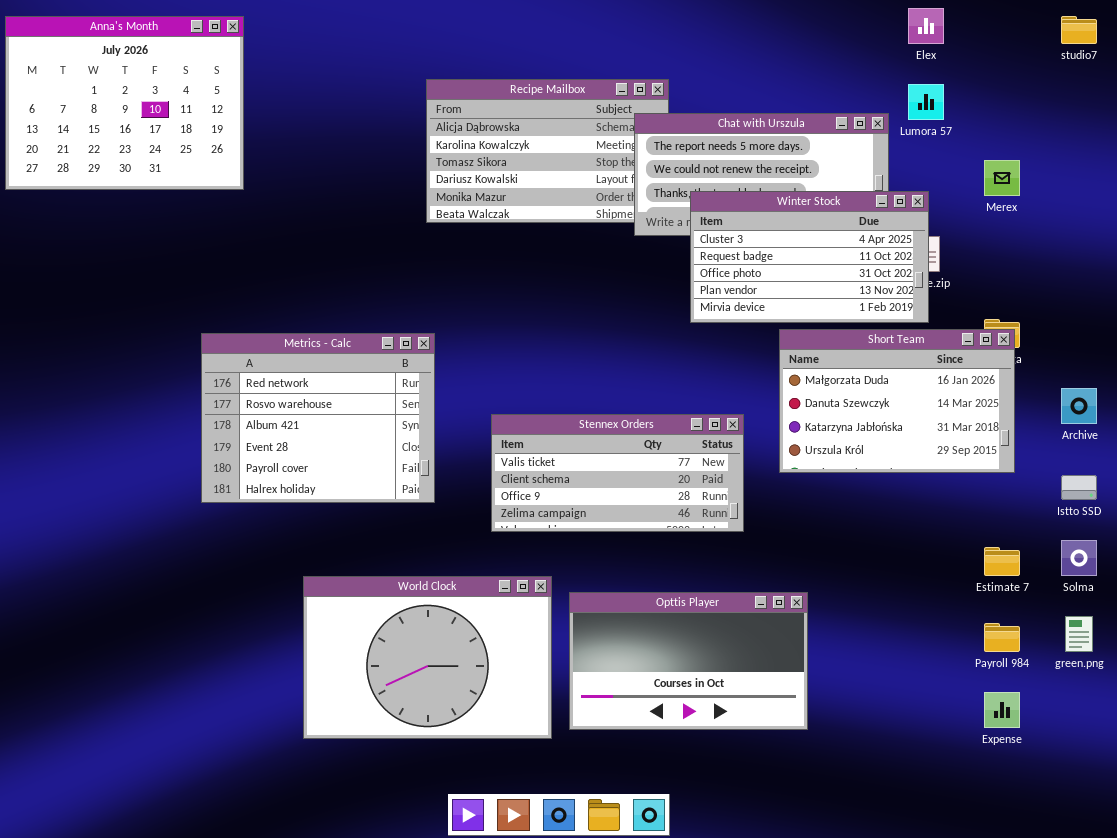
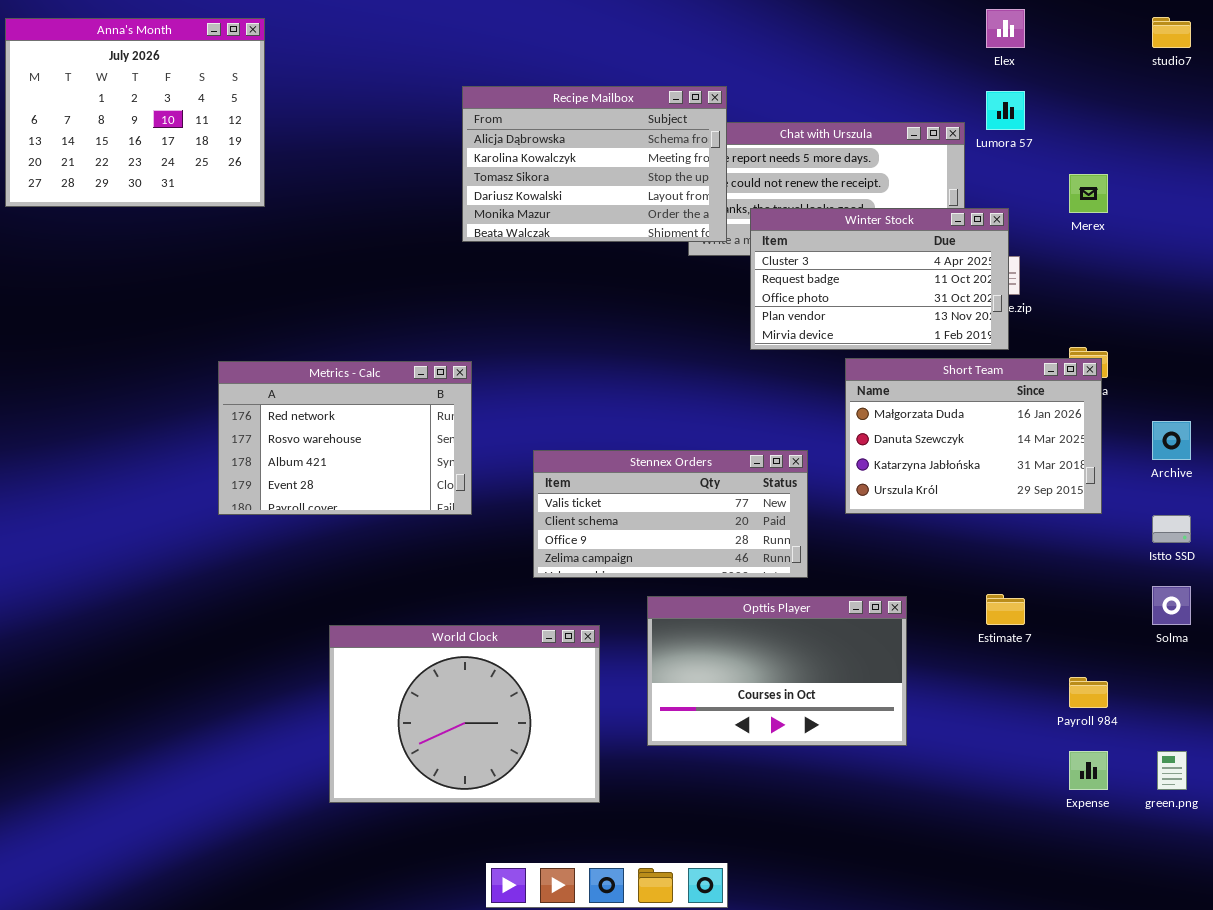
Recipe Mailbox: [426,79,669,223] -> [462,86,727,242], raised
Metrics - Calc: [201,333,435,503] -> [218,361,472,515], resized
Estimate 7: [984,547,1020,576] -> [986,594,1025,625], moved
Opttis Player: [569,592,808,730] -> [647,596,907,746], moved
green.png: [1065,616,1093,652] -> [1157,751,1187,790], moved

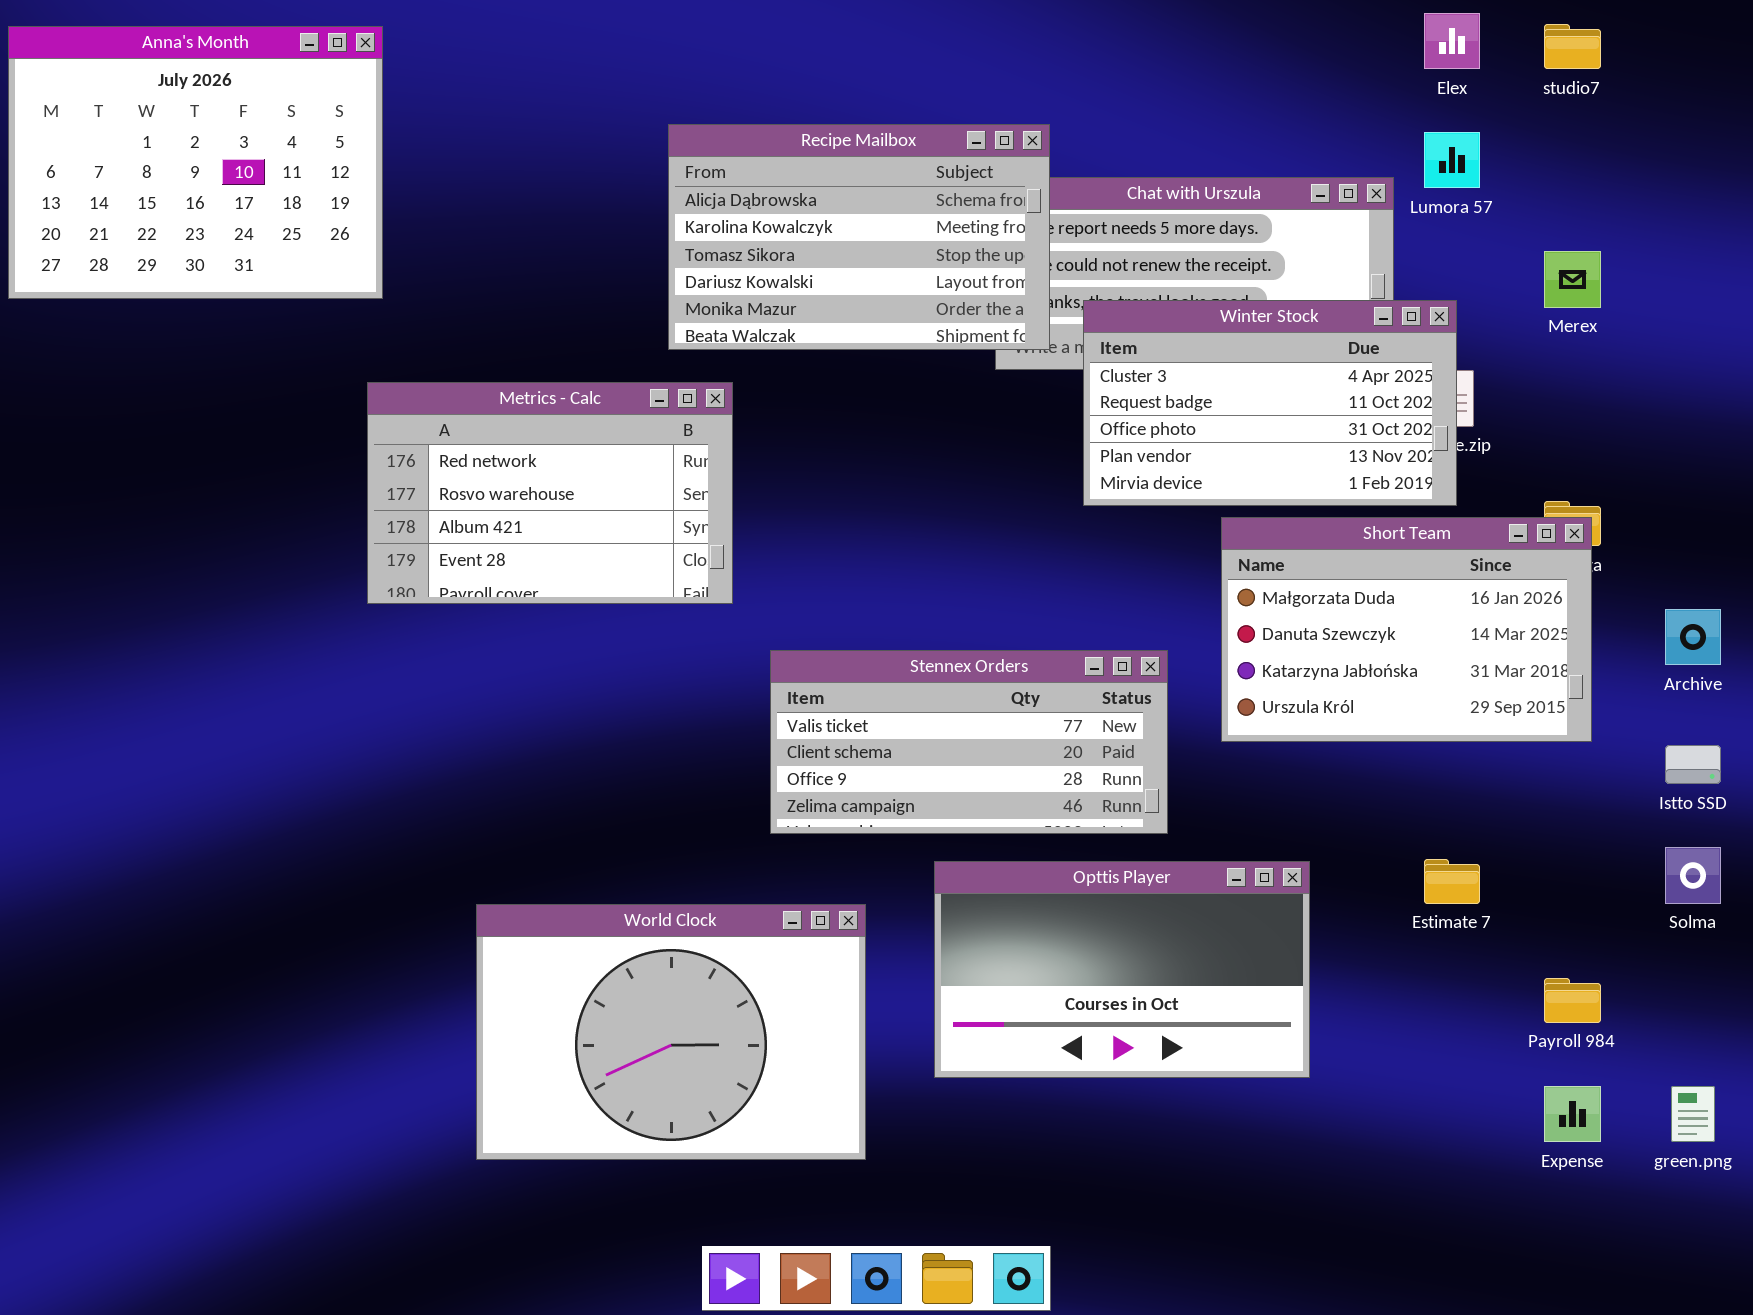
studio7: [1152,17,1191,48] -> [1544,24,1601,69], moved
Metrics - Calc: [218,361,472,515] -> [367,382,733,604], moved

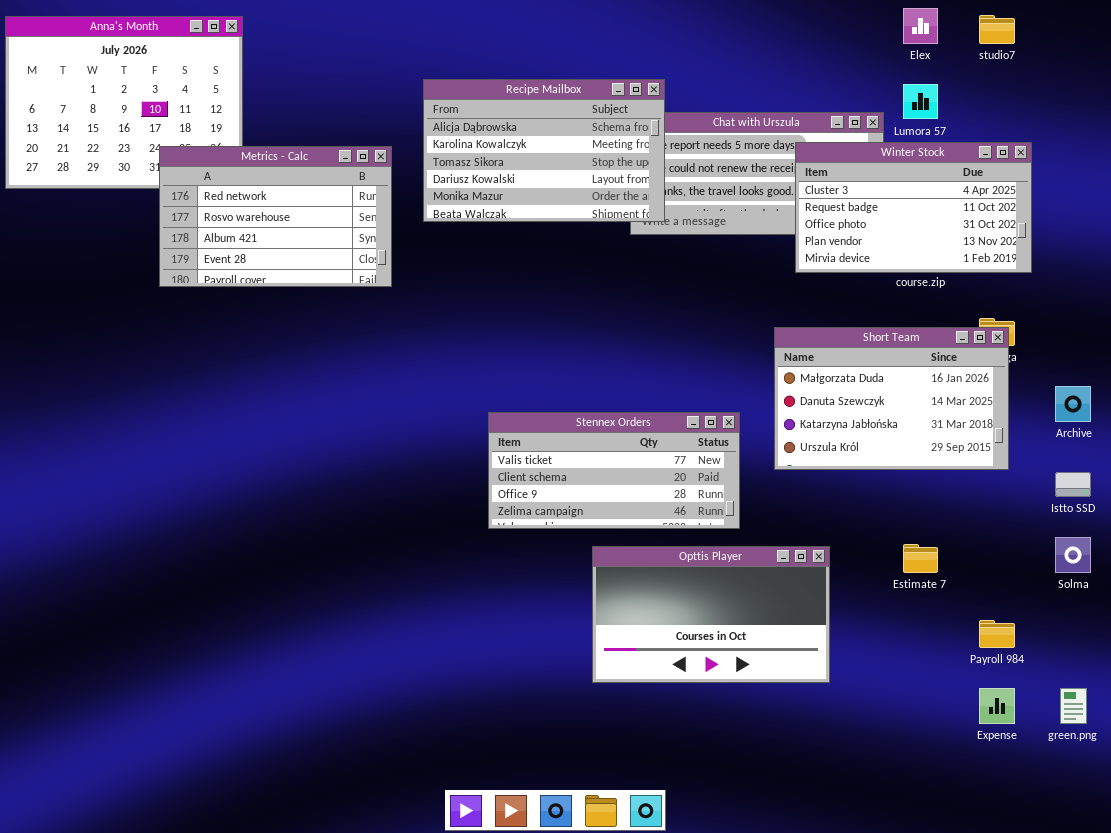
Winter Stock: [1083,300,1457,506] -> [795,142,1032,273], moved
Metrics - Calc: [367,382,733,604] -> [159,146,392,287], moved
World Clock: [476,904,866,1160] -> none, closed

